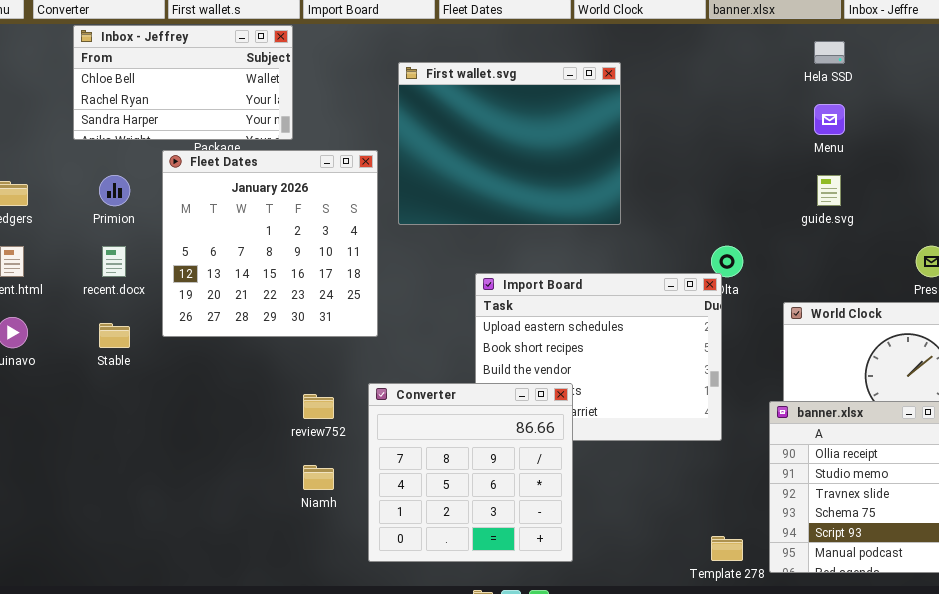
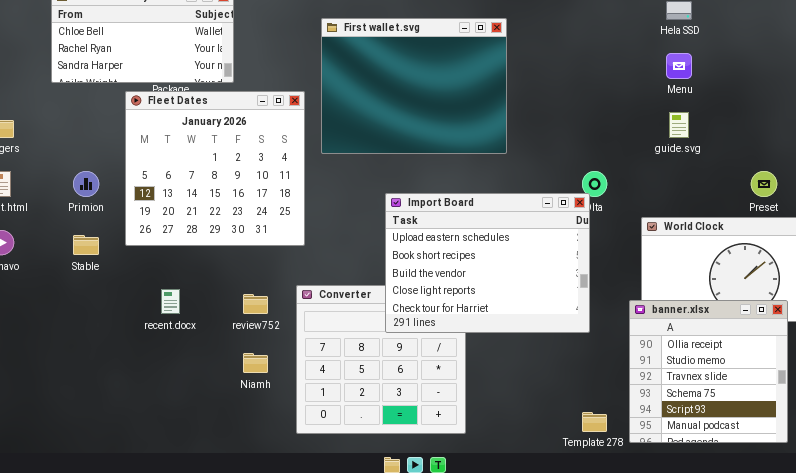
Primion: [99,175,130,206] -> [73,171,99,197], moved
recent.docx: [102,246,126,277] -> [161,289,180,314], moved
Import Board: [475,273,722,441] -> [385,193,590,333], raised

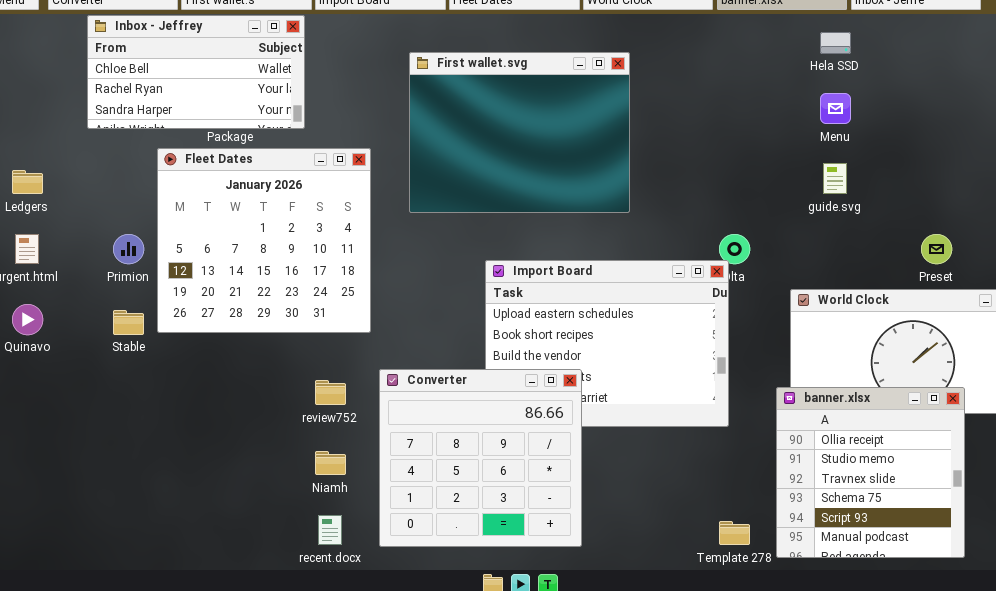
Fleet Dates: [125,91,305,246] -> [157,148,371,333], moved
Converter: [296,285,466,434] -> [379,369,582,547], raised
recent.docx: [161,289,180,314] -> [318,515,342,545], moved

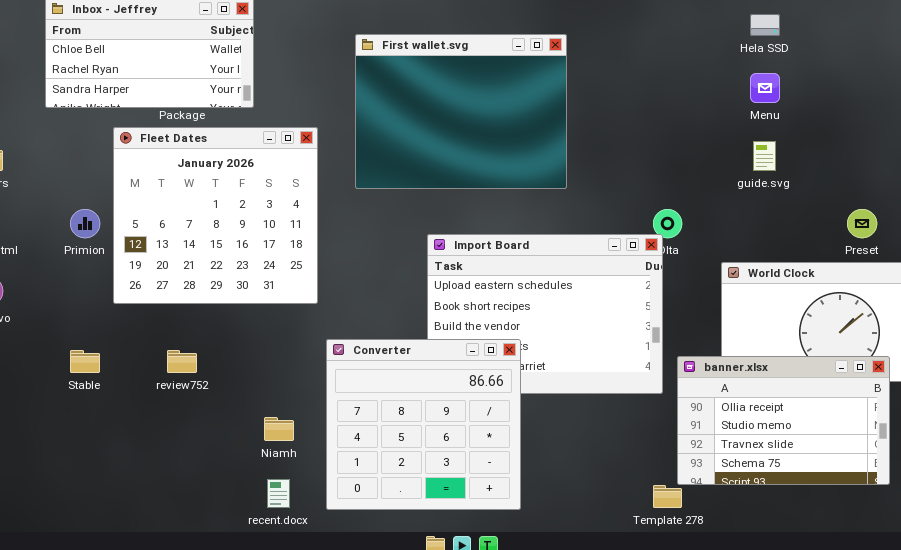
Stable: [113,310,144,335] -> [70,350,100,373], moved
review752: [315,380,346,405] -> [167,350,197,373], moved
banner.xlsx: [776,387,965,558] -> [677,356,890,485], resized

